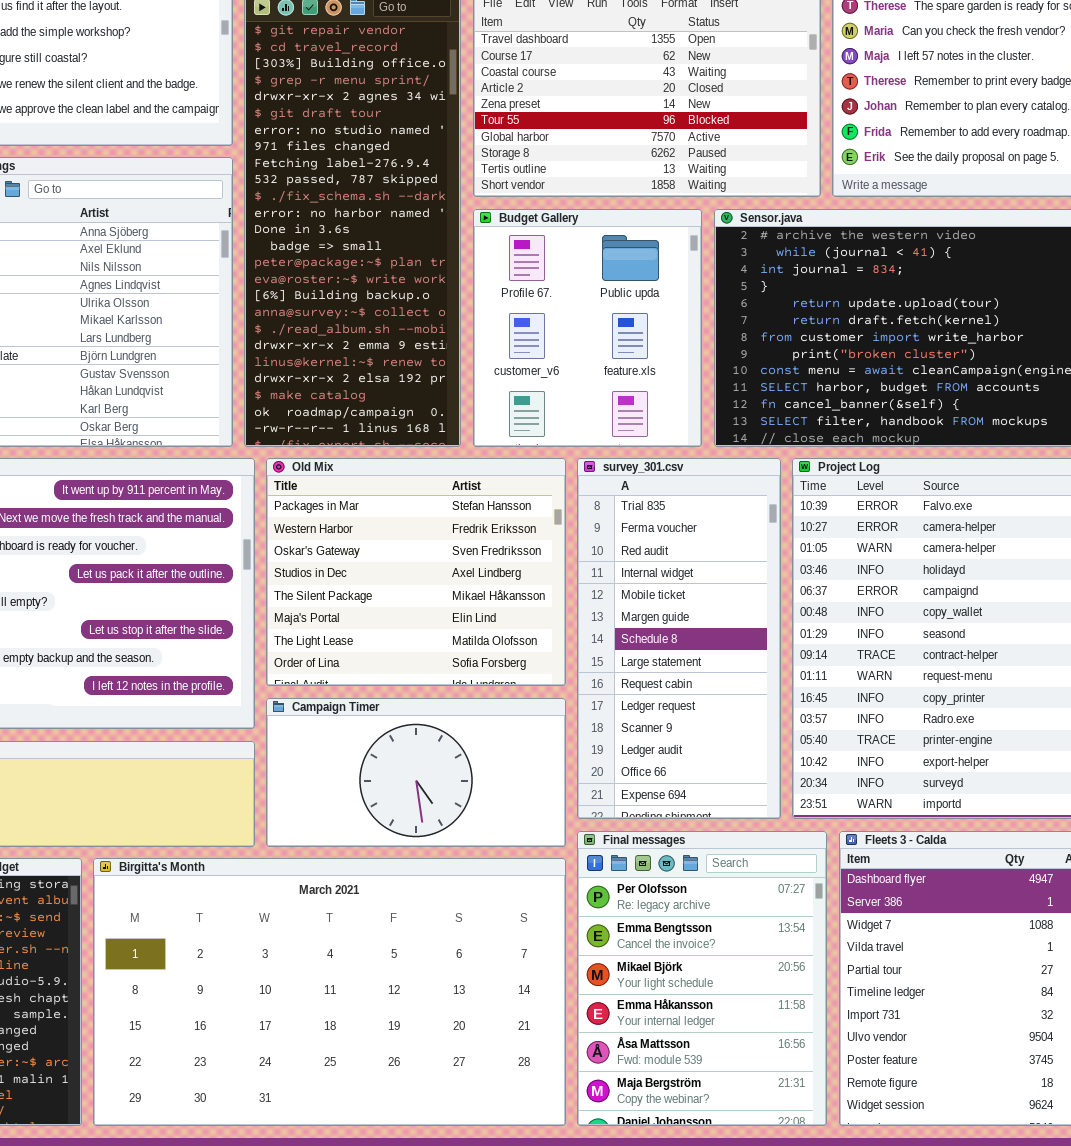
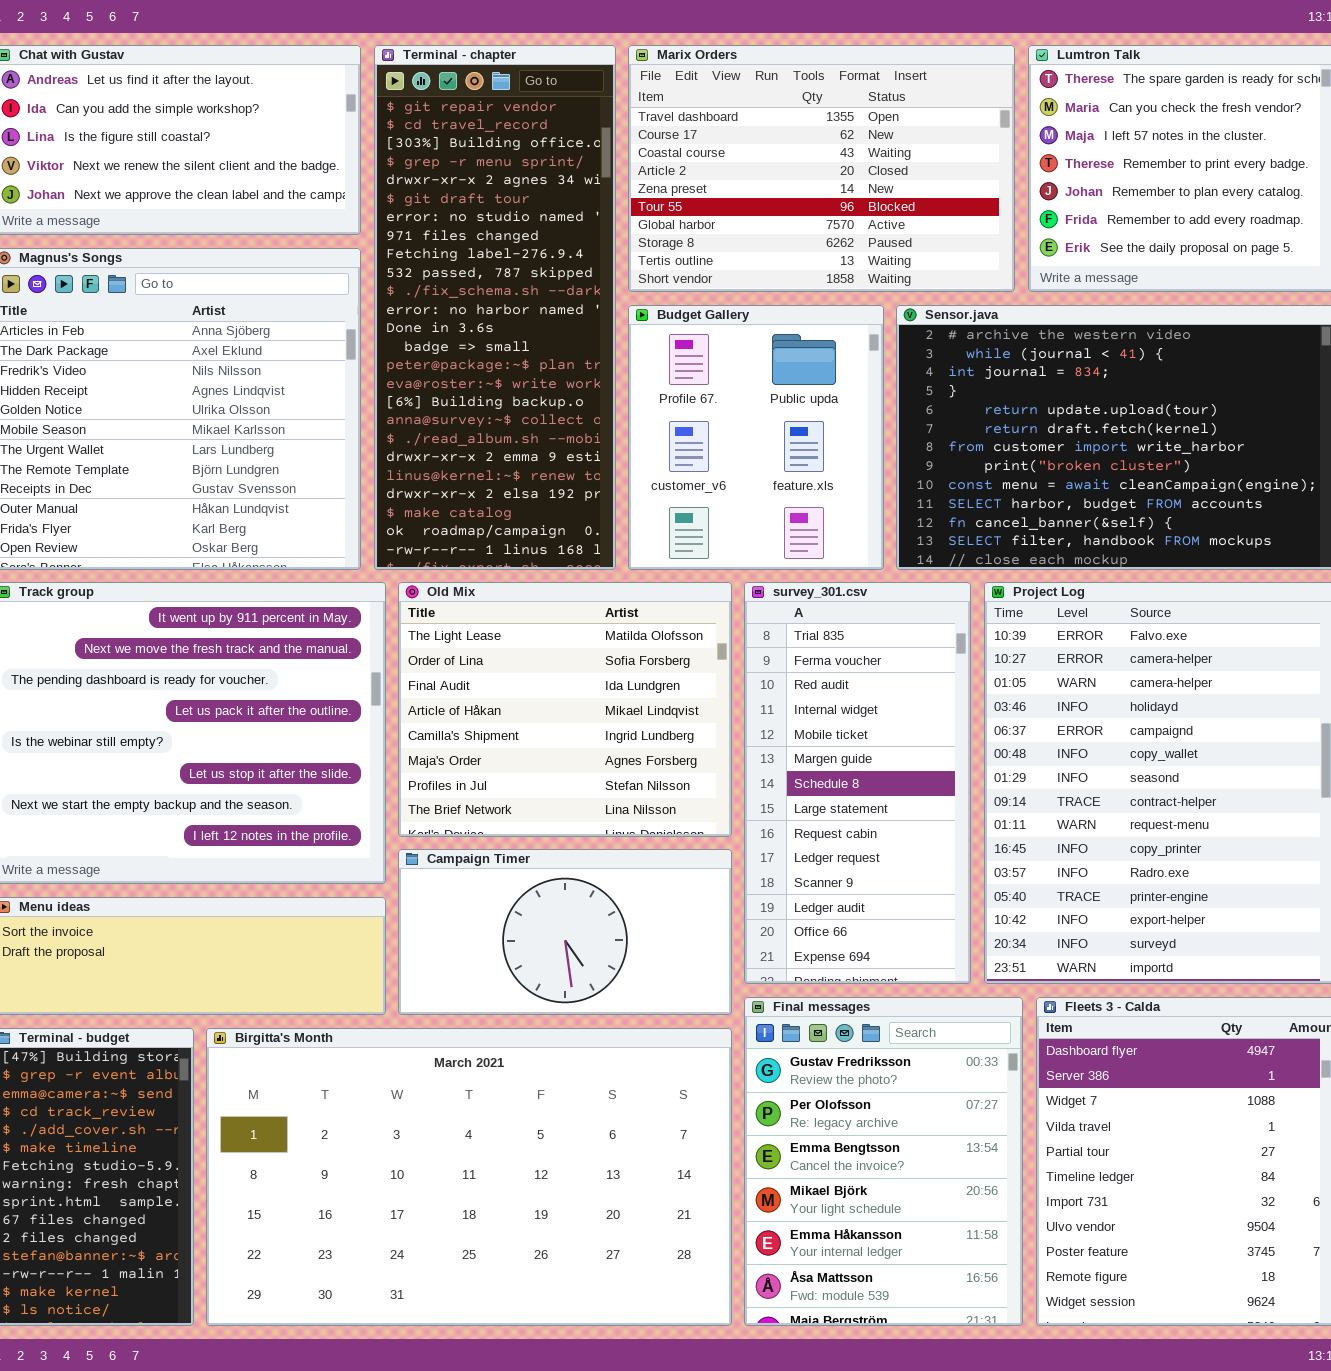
Old Mix: [266,458,566,686] -> [398,582,732,837], scrolled down 6 rows
Final messages: [577,831,827,1126] -> [744,997,1023,1326], scrolled up 1 row

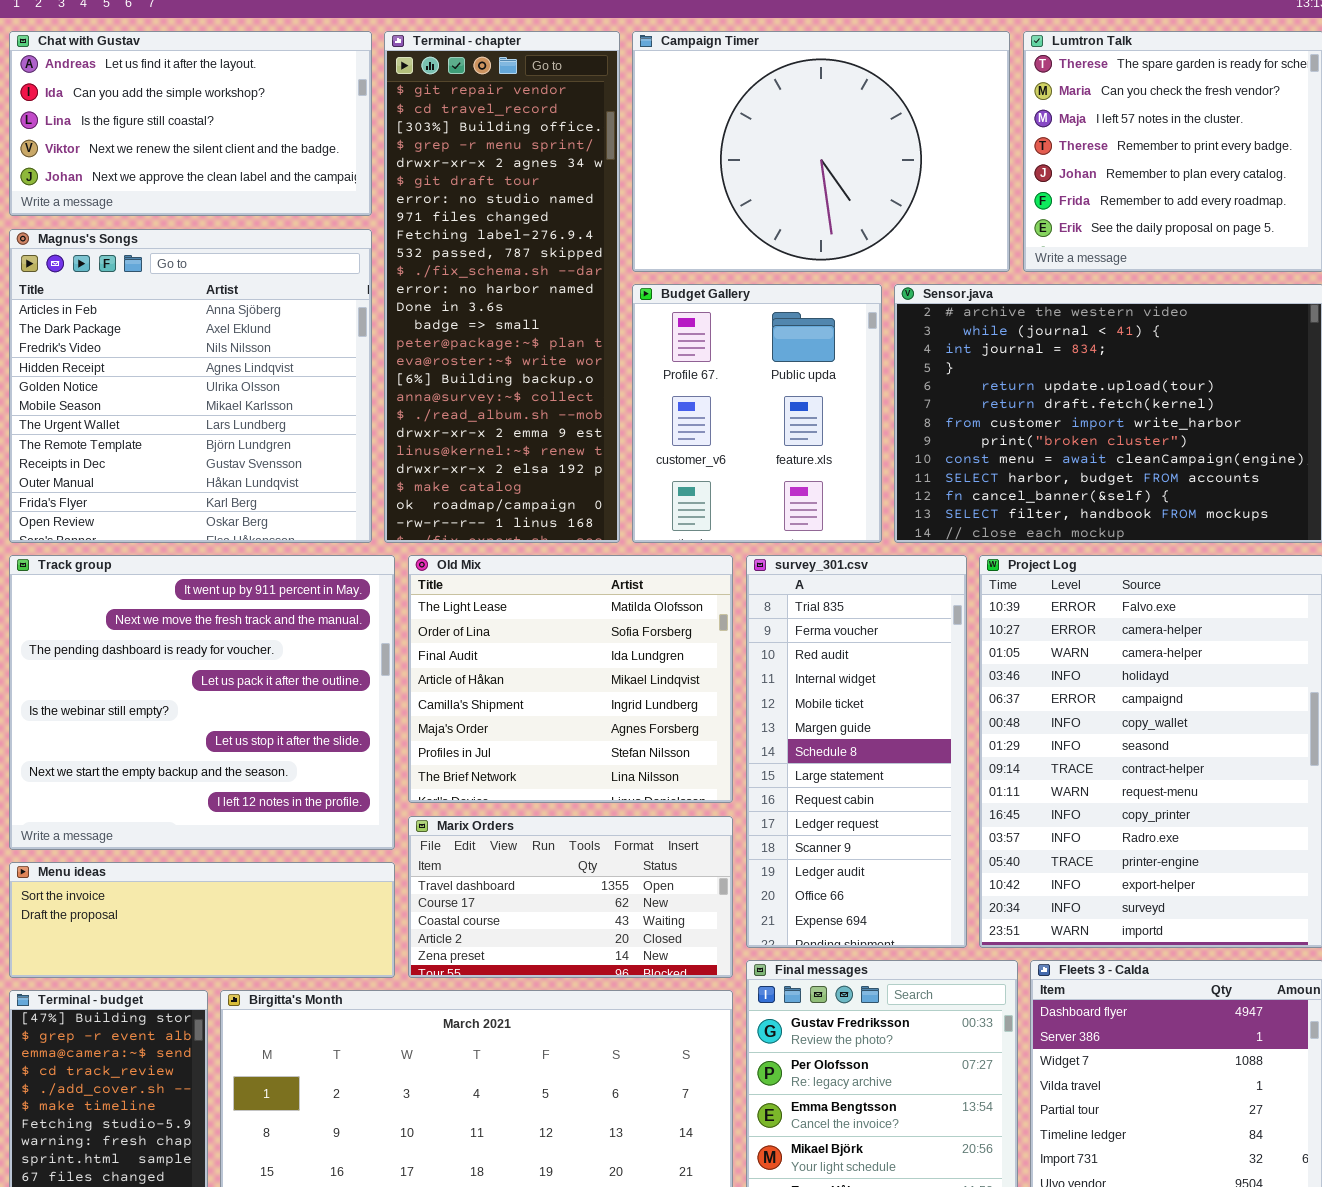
Marix Orders: [628,45,1015,292] -> [408,816,733,978], moved, resized
Campaign Timer: [398,849,732,1015] -> [632,31,1010,272], moved, resized

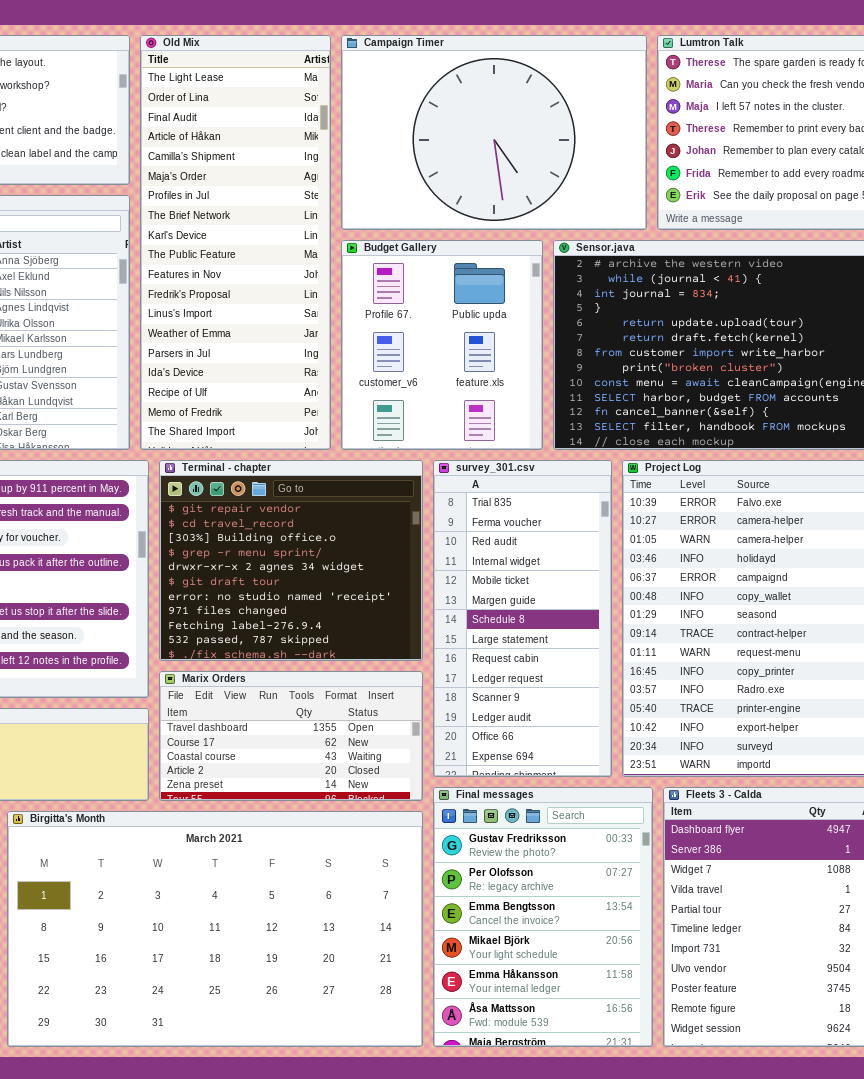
Terminal - chapter: [384,31,620,543] -> [159,460,423,661], moved, resized
Old Mix: [408,555,733,803] -> [140,35,331,450], moved, resized

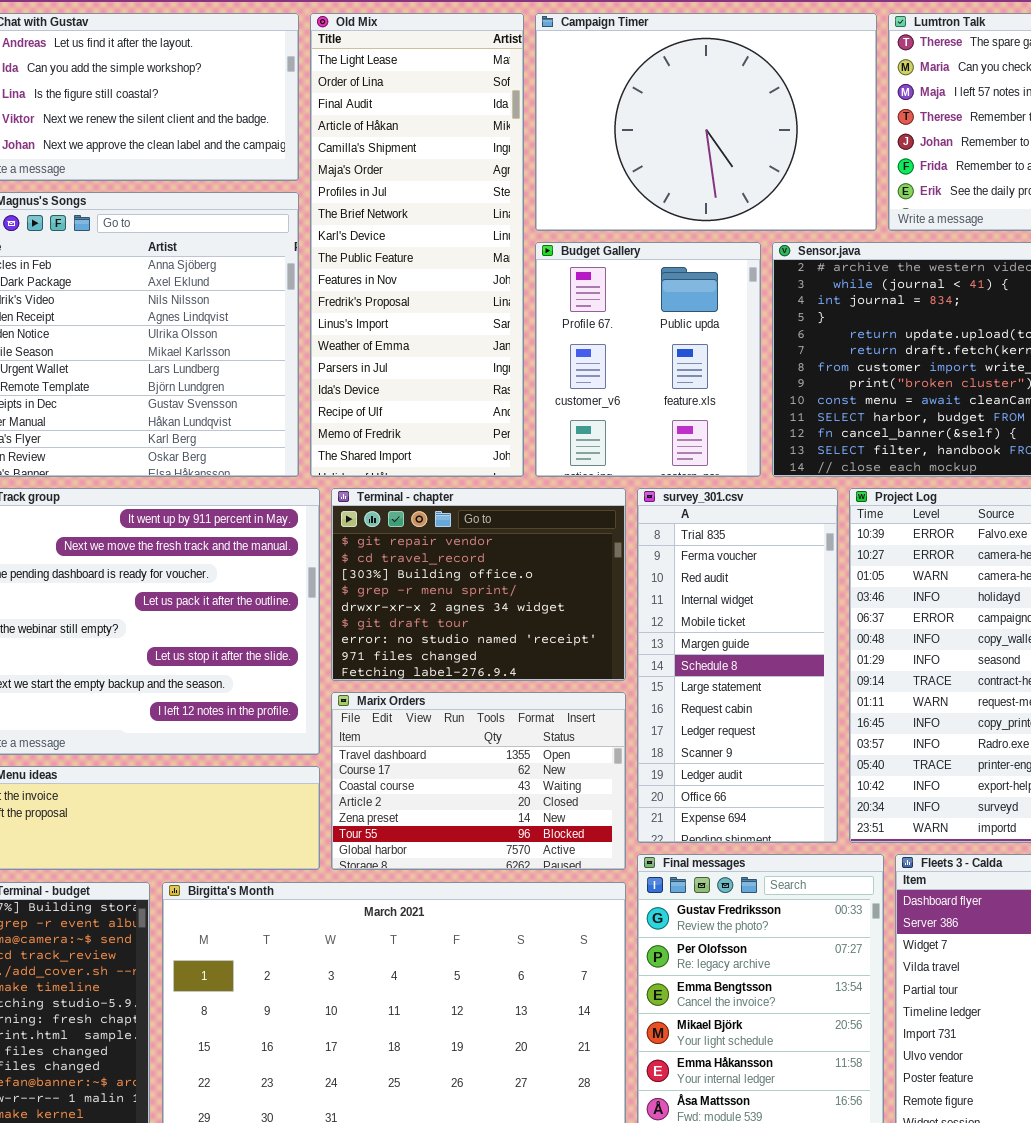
Terminal - chapter: [159,460,423,661] -> [331,488,626,681], resized
Marix Orders: [159,671,423,801] -> [331,692,626,870], resized

